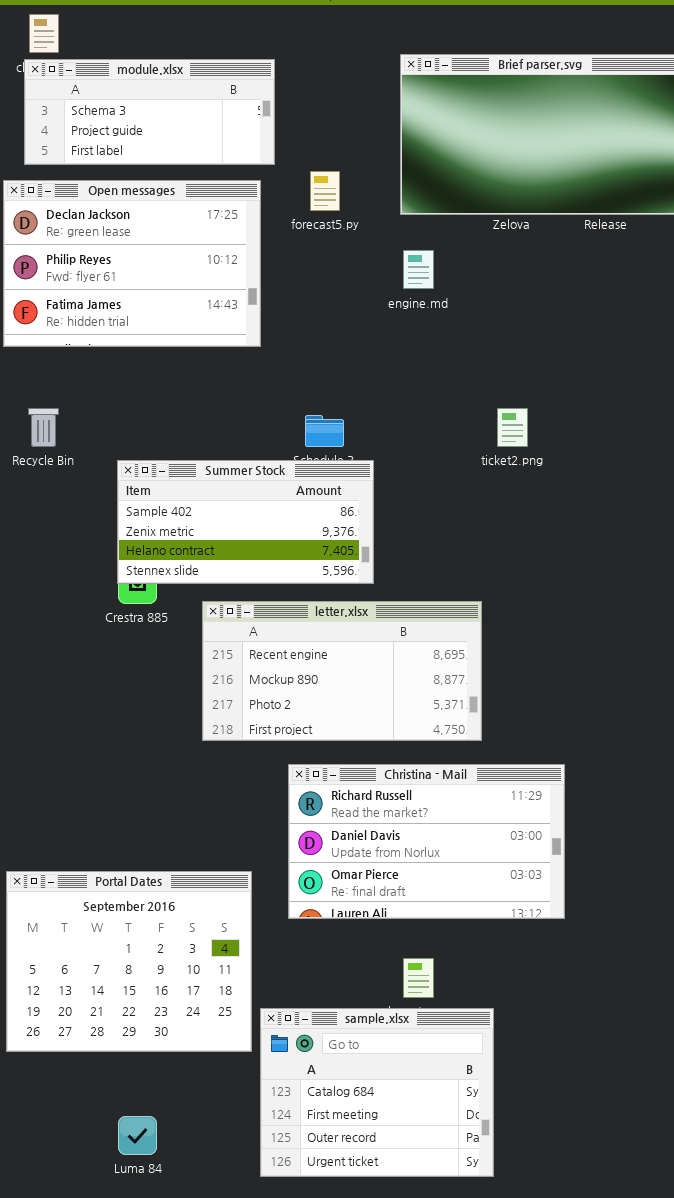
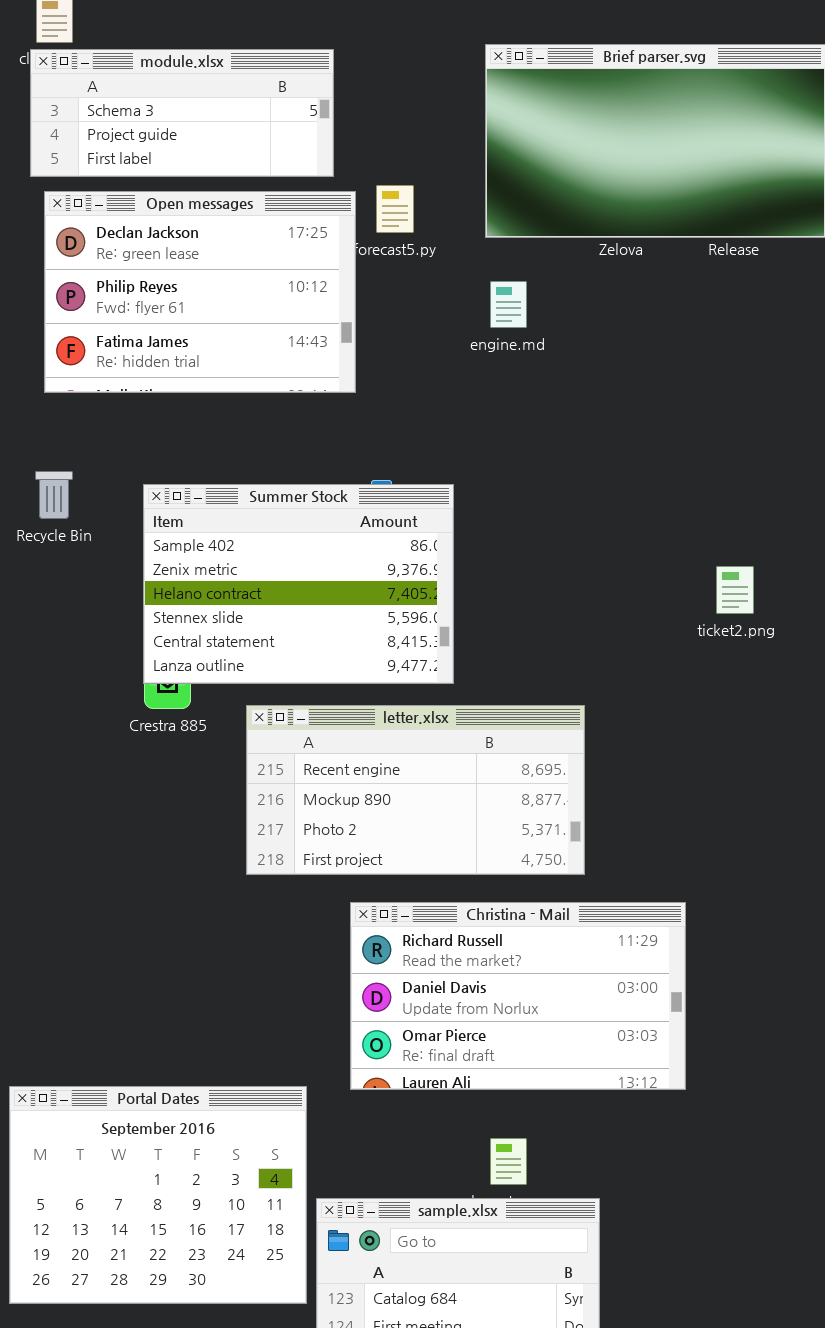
Open messages: [3,180,261,347] -> [44,191,356,393], moved
ticket2.png: [497,408,528,447] -> [716,566,754,614], moved
Summer Stock: [117,460,374,584] -> [143,484,454,684], resized
Portal Dates: [6,871,252,1052] -> [9,1086,307,1304], moved

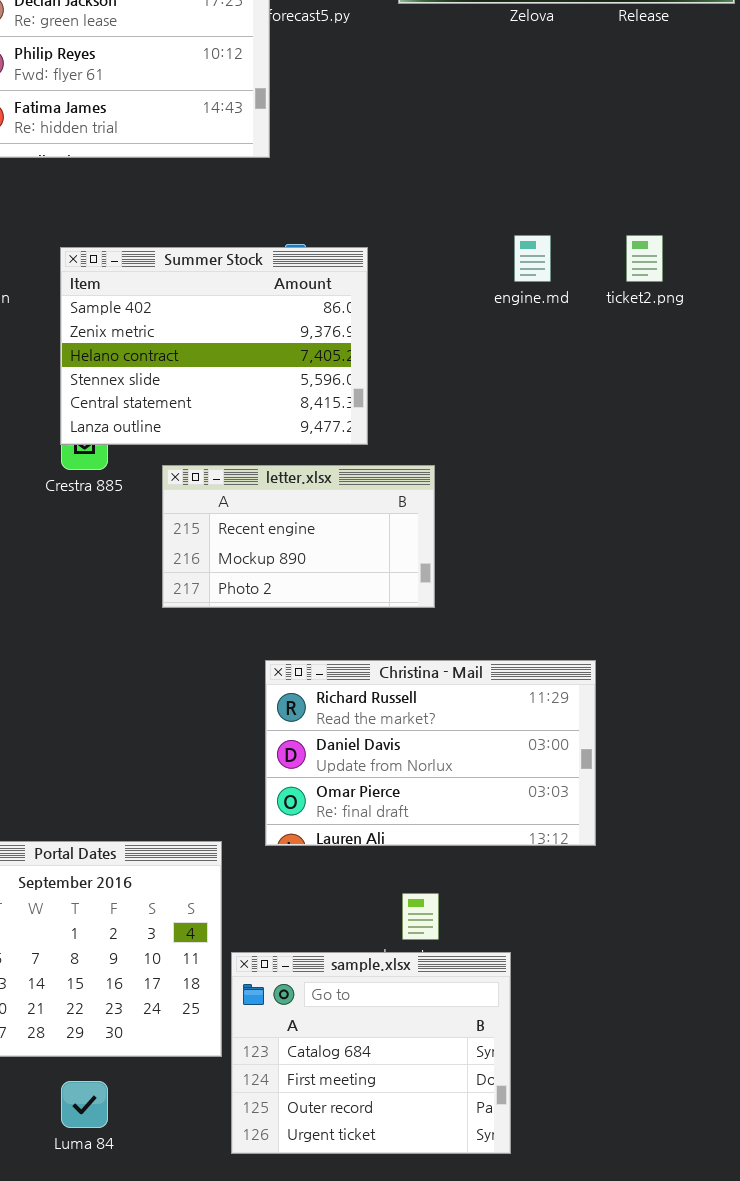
engine.md: [490,281,527,328] -> [514,235,551,282], moved
ticket2.png: [716,566,754,614] -> [626,235,663,282], moved
letter.xlsx: [246,705,585,875] -> [162,465,435,608], resized

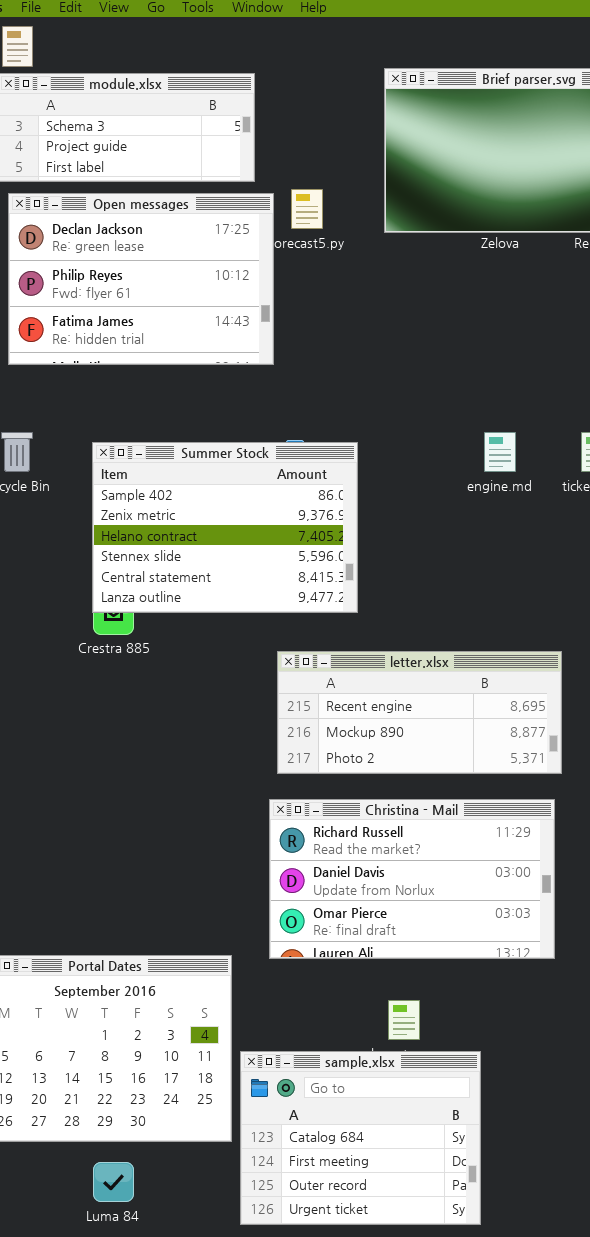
letter.xlsx: [162,465,435,608] -> [277,651,562,774], moved, resized

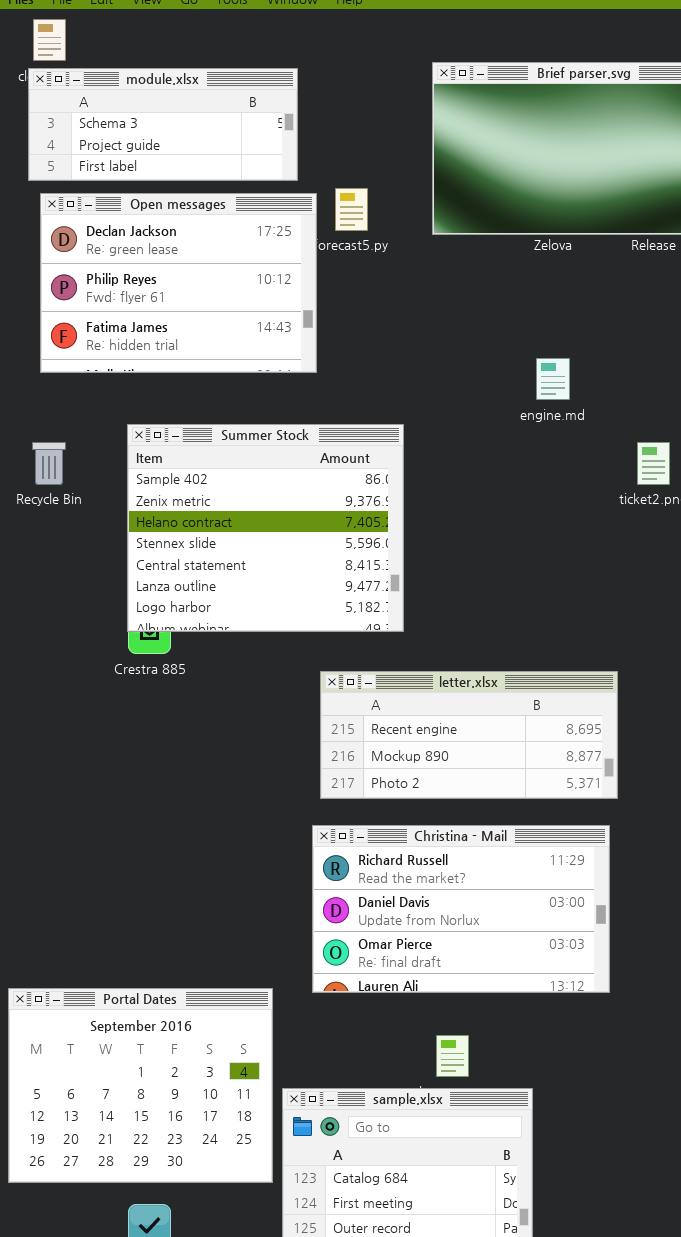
engine.md: [484,432,516,472] -> [536,358,570,400], moved
Summer Stock: [92,442,358,613] -> [127,424,404,632], resized

